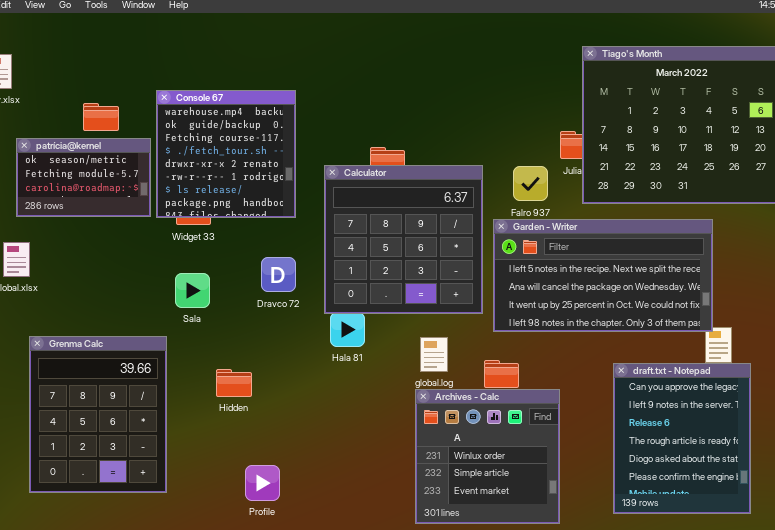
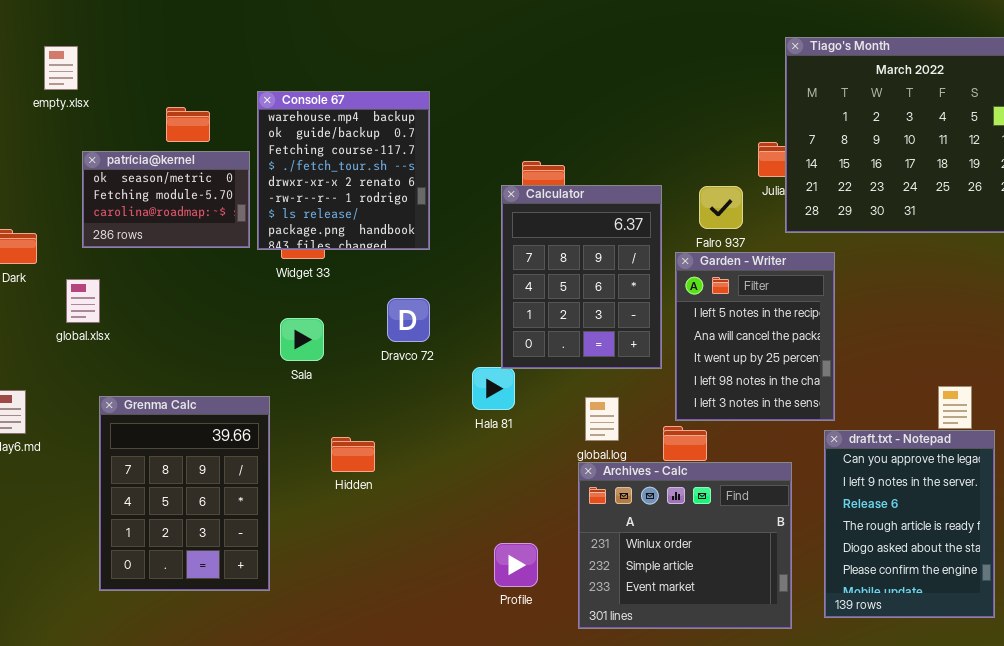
Calculator: [324,165,483,314] -> [501,185,662,369], resized
Garden - Writer: [493,219,713,332] -> [675,252,835,421], resized
Archives - Calc: [415,389,560,524] -> [578,462,792,629], resized
Profile: [245,465,280,501] -> [494,543,538,587], moved

